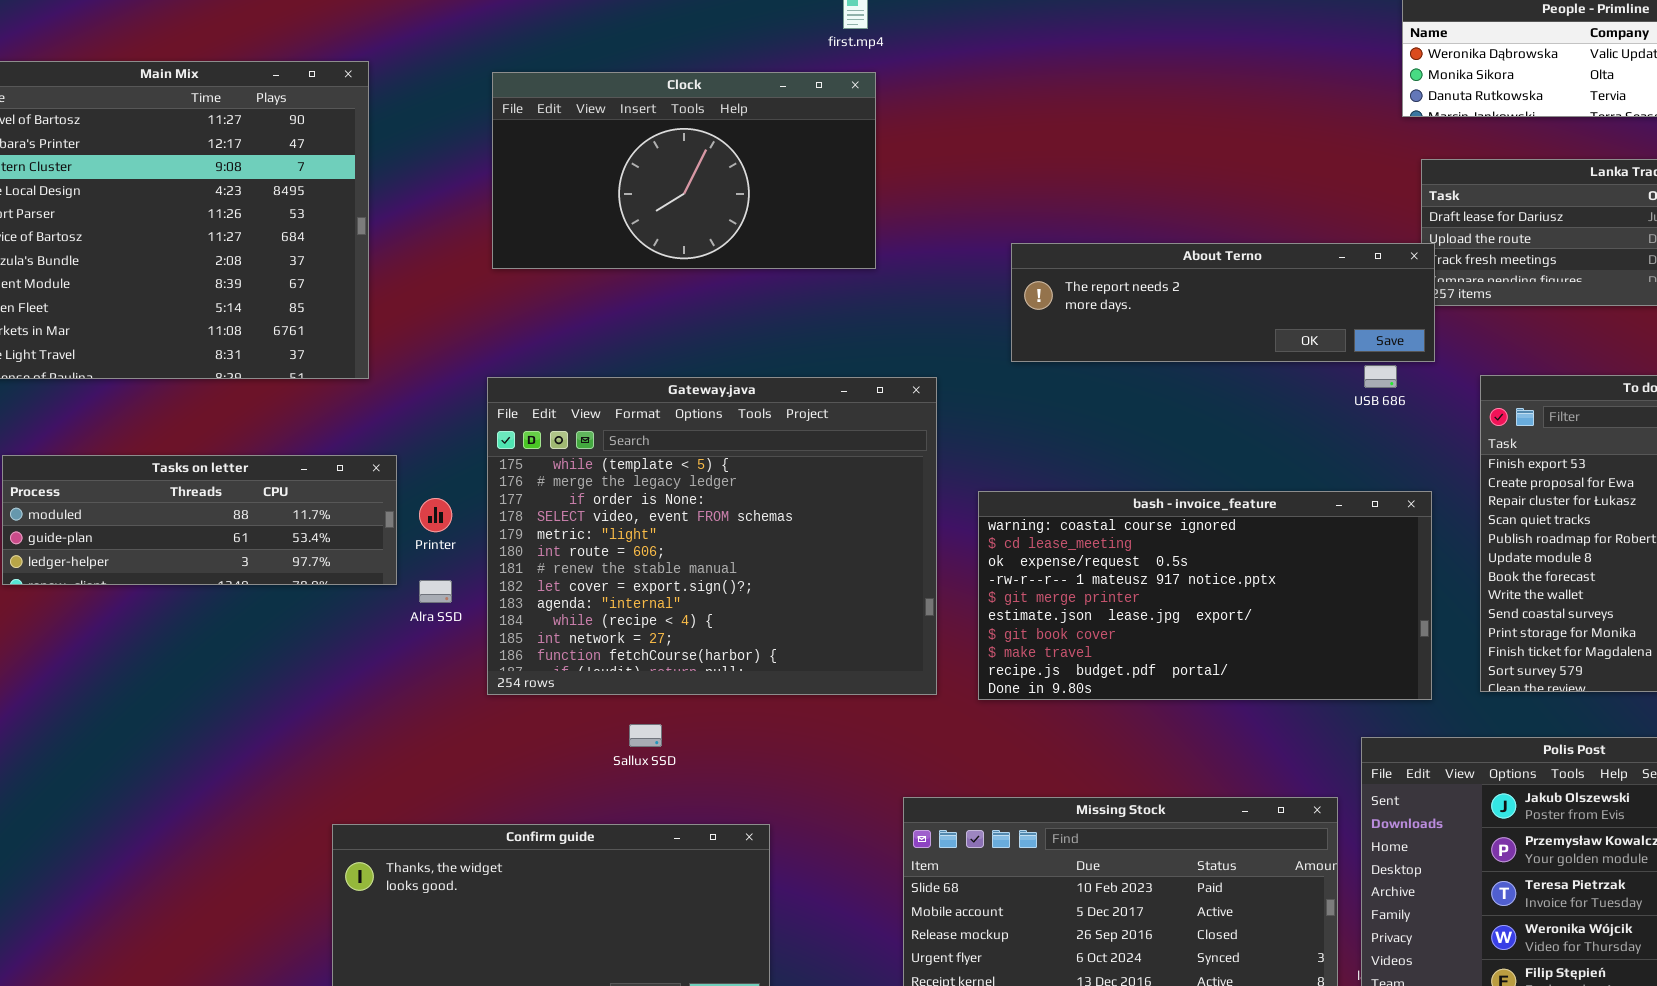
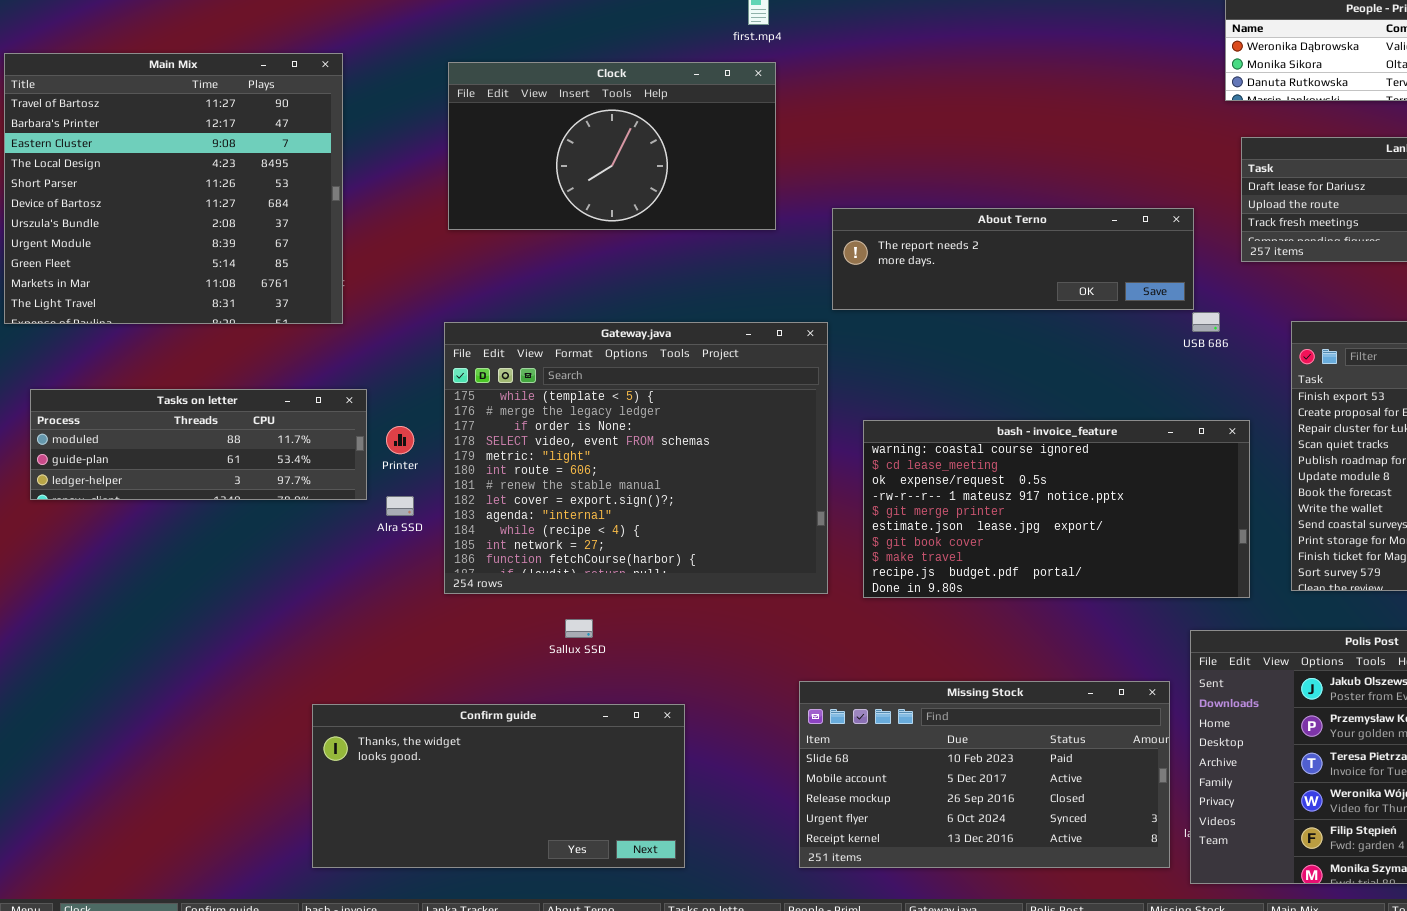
About Terno: [1011,243,1435,362] -> [832,208,1194,310], moved

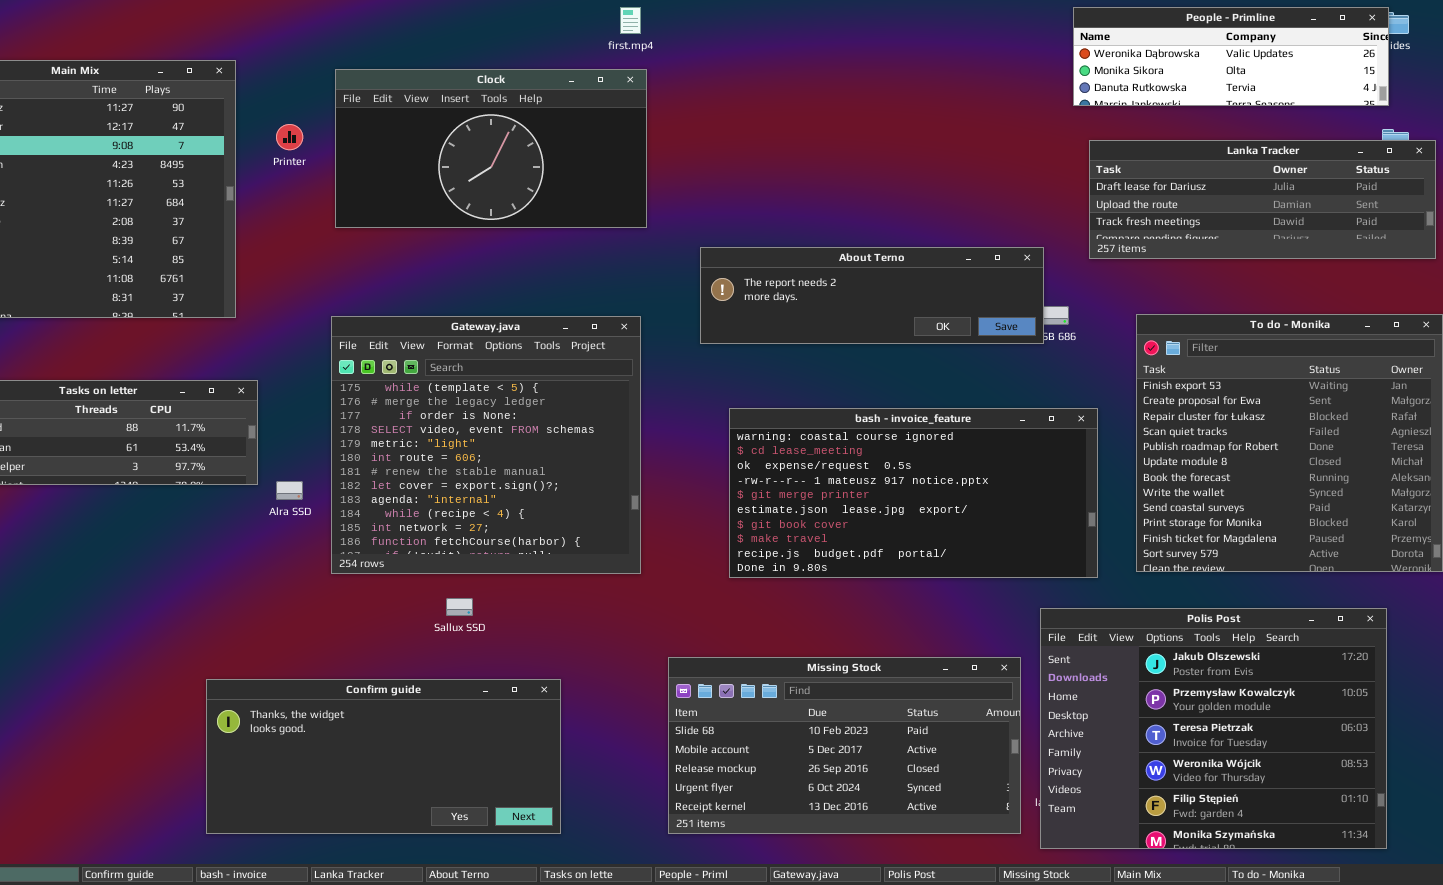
About Terno: [832,208,1194,310] -> [700,247,1044,344], moved
Gateway.java: [444,322,828,594] -> [331,316,641,574], resized
Printer: [386,426,414,454] -> [276,124,303,150], moved

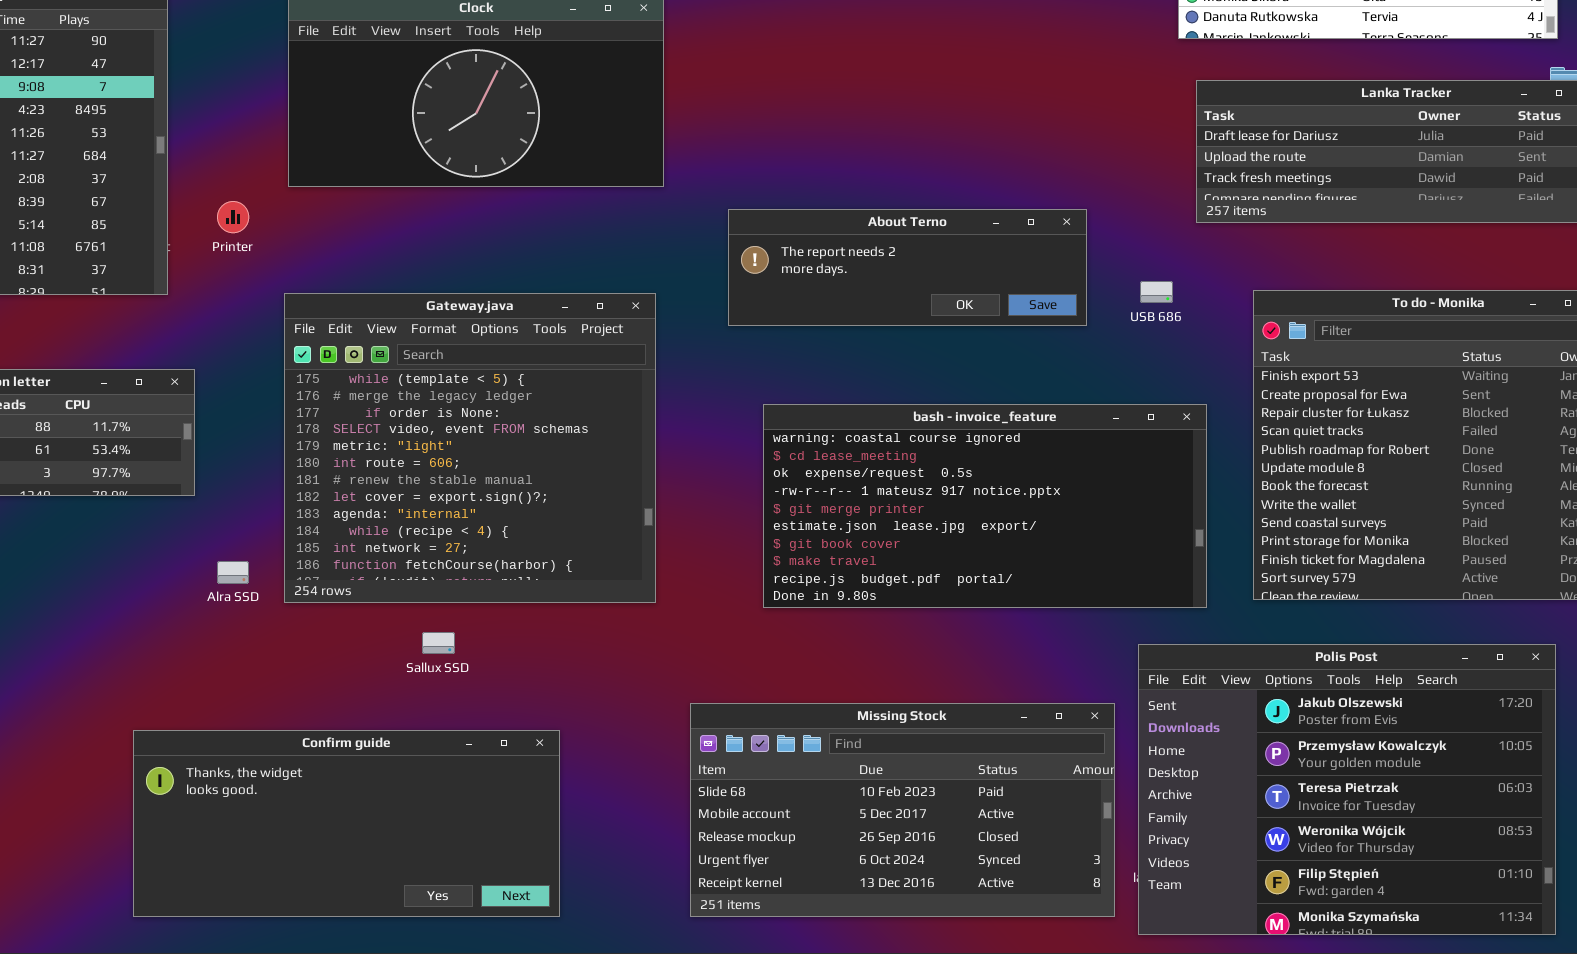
Printer: [276,124,303,150] -> [217,201,249,233], moved
About Terno: [700,247,1044,344] -> [728,209,1087,326], resized
Alra SSD: [276,481,303,500] -> [217,561,249,584], moved

